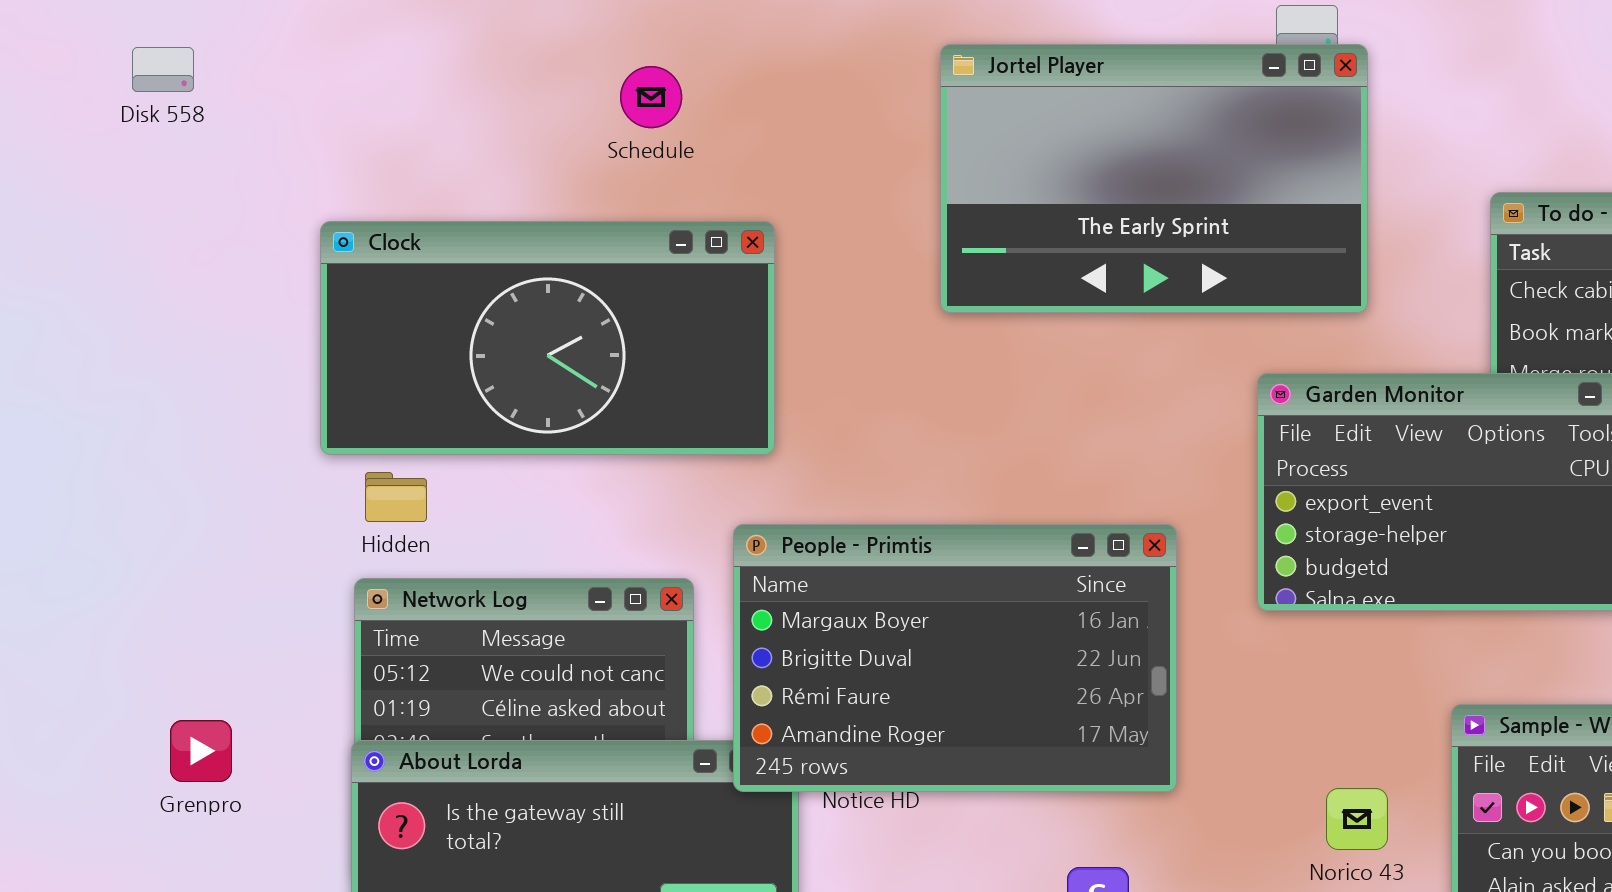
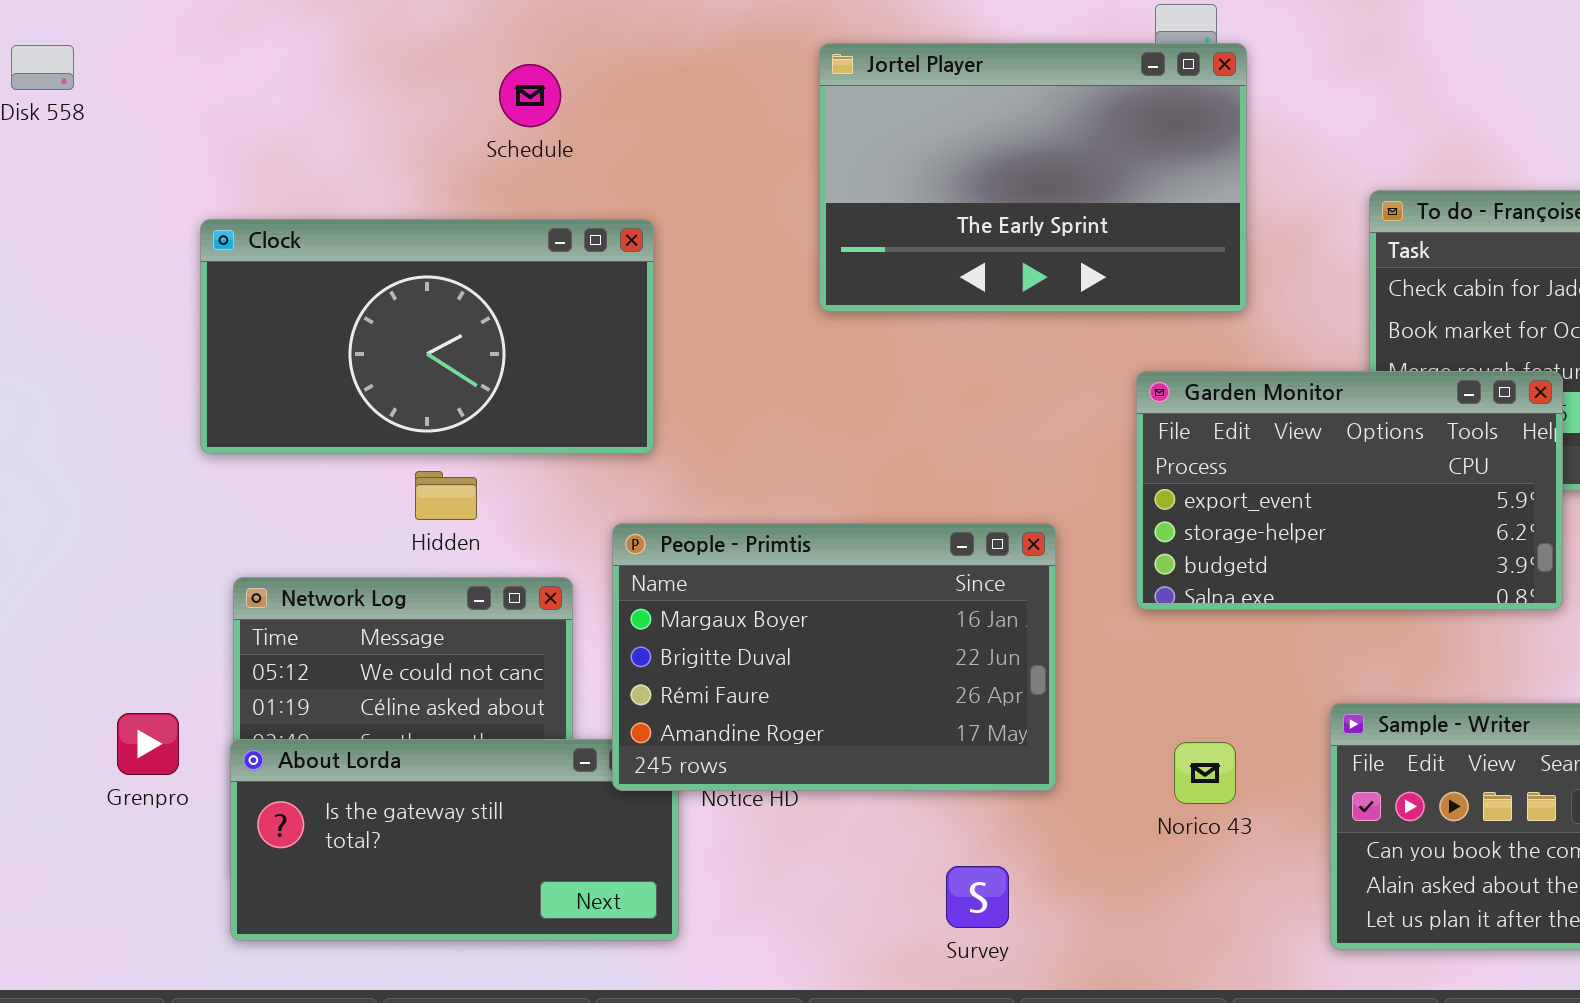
Hidden: [365,472,427,522] -> [415,471,477,520], moved
Grenpro: [170,720,232,782] -> [117,713,179,775], moved
Norico 43: [1326,788,1388,850] -> [1174,742,1236,804], moved

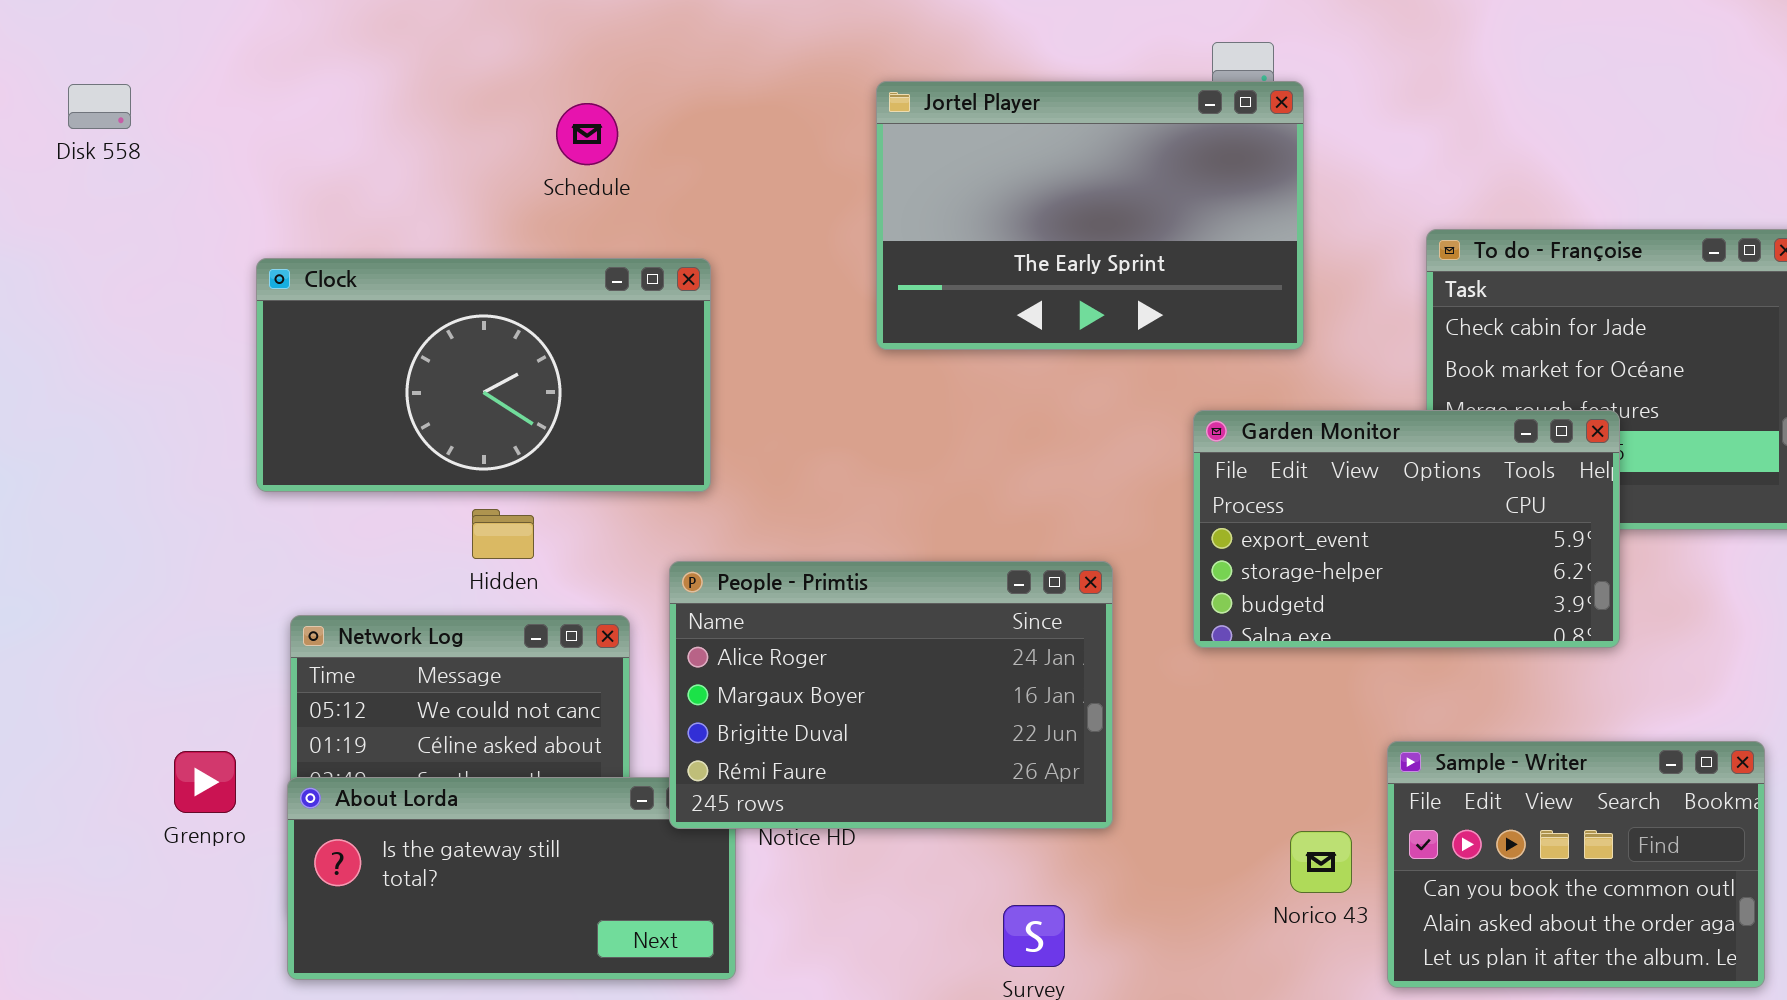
People - Primtis: [612,523,1056,791] -> [669,561,1113,829], scrolled up 1 row
Norico 43: [1174,742,1236,804] -> [1290,831,1352,893], moved

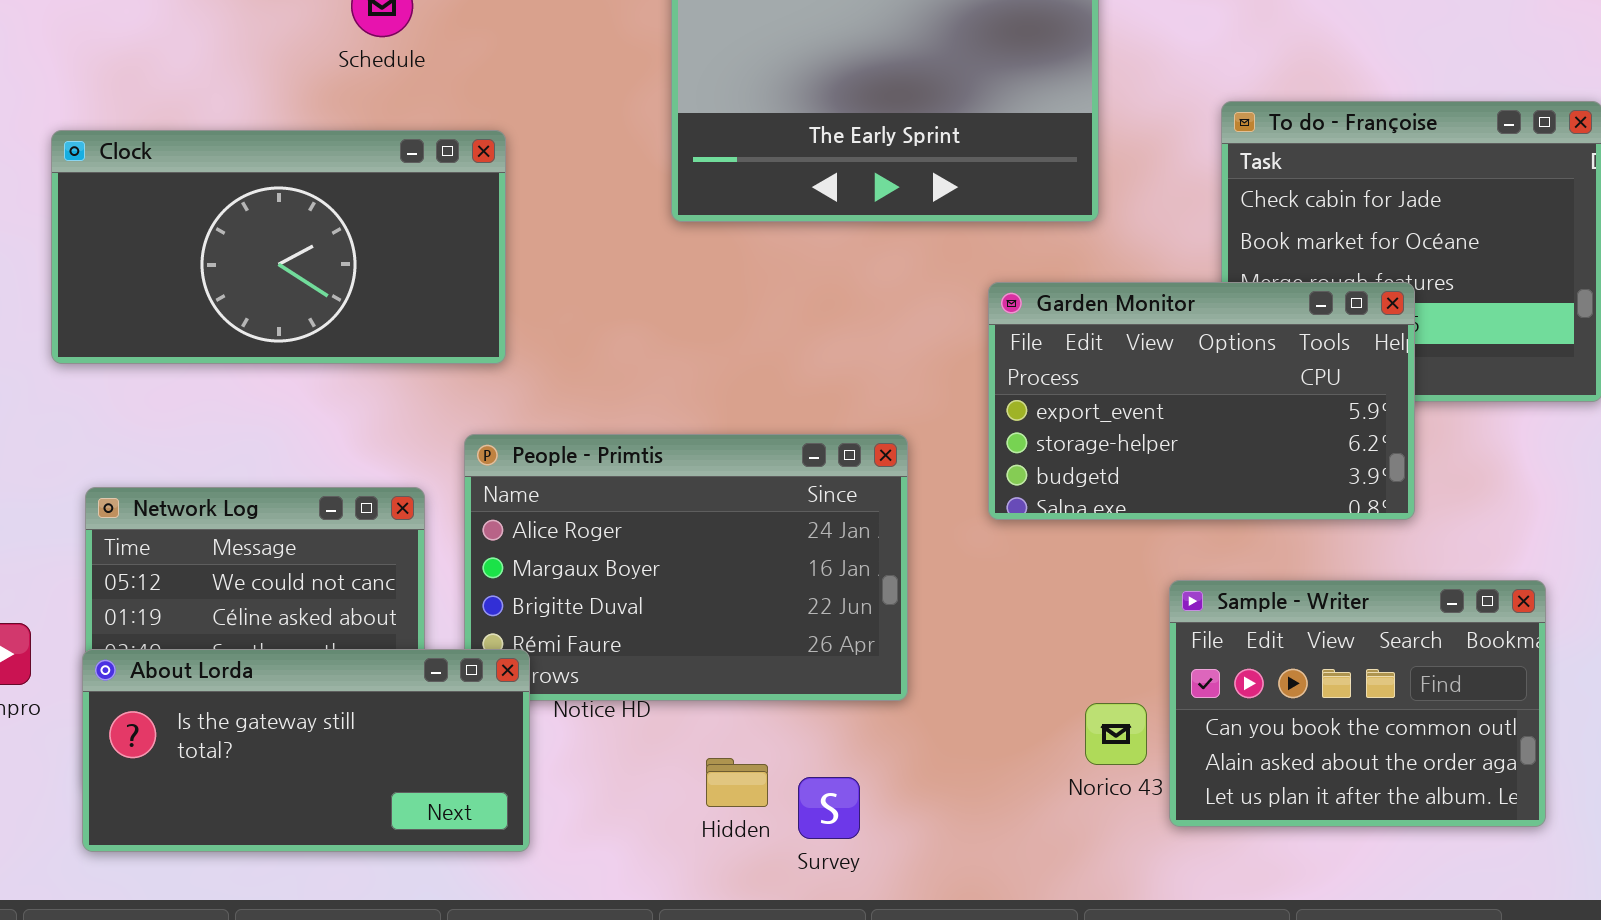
Hidden: [472,509,534,559] -> [706,758,768,807], moved
Sample - Writer: [1387,741,1765,988] -> [1169,580,1546,827], moved
About Lorda: [287,777,736,980] -> [82,649,530,852], raised

